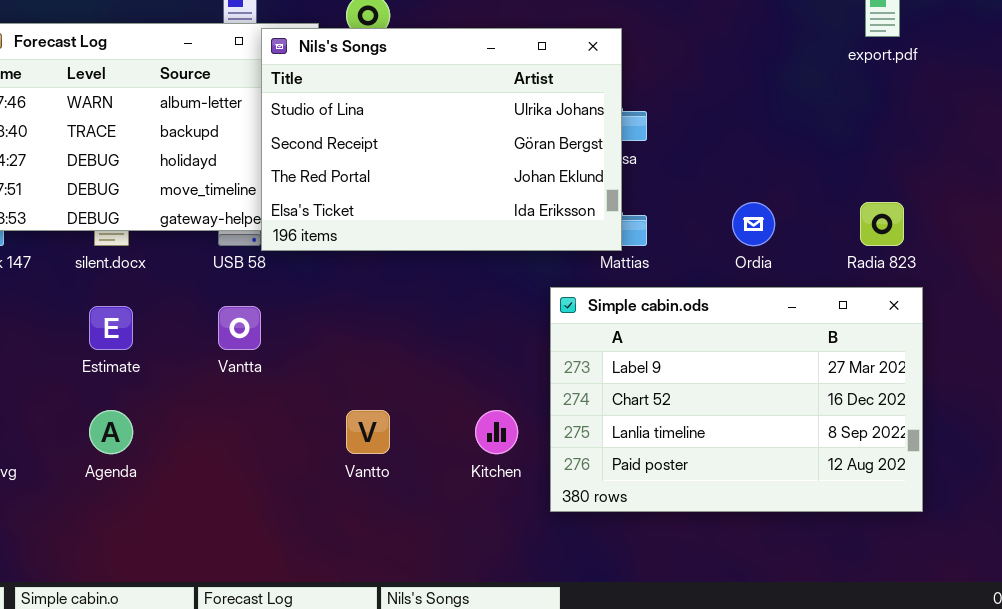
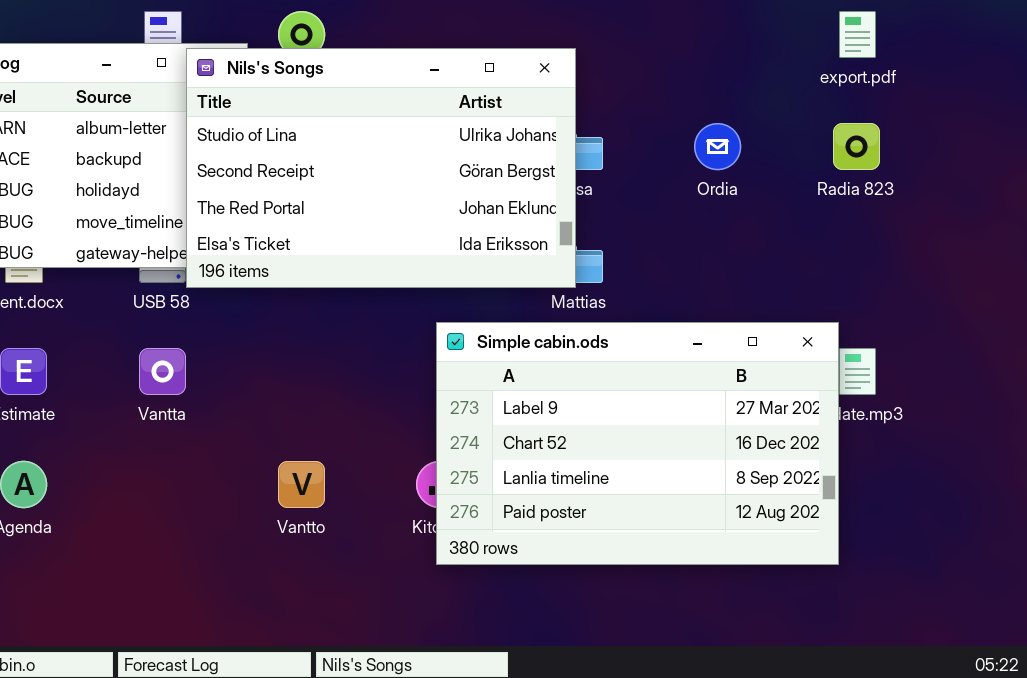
Ordia: [732,202,775,246] -> [694,123,741,170], moved
Radia 823: [860,202,904,246] -> [833,123,880,170], moved
Simple cabin.ods: [550,287,923,512] -> [436,322,839,565], moved

